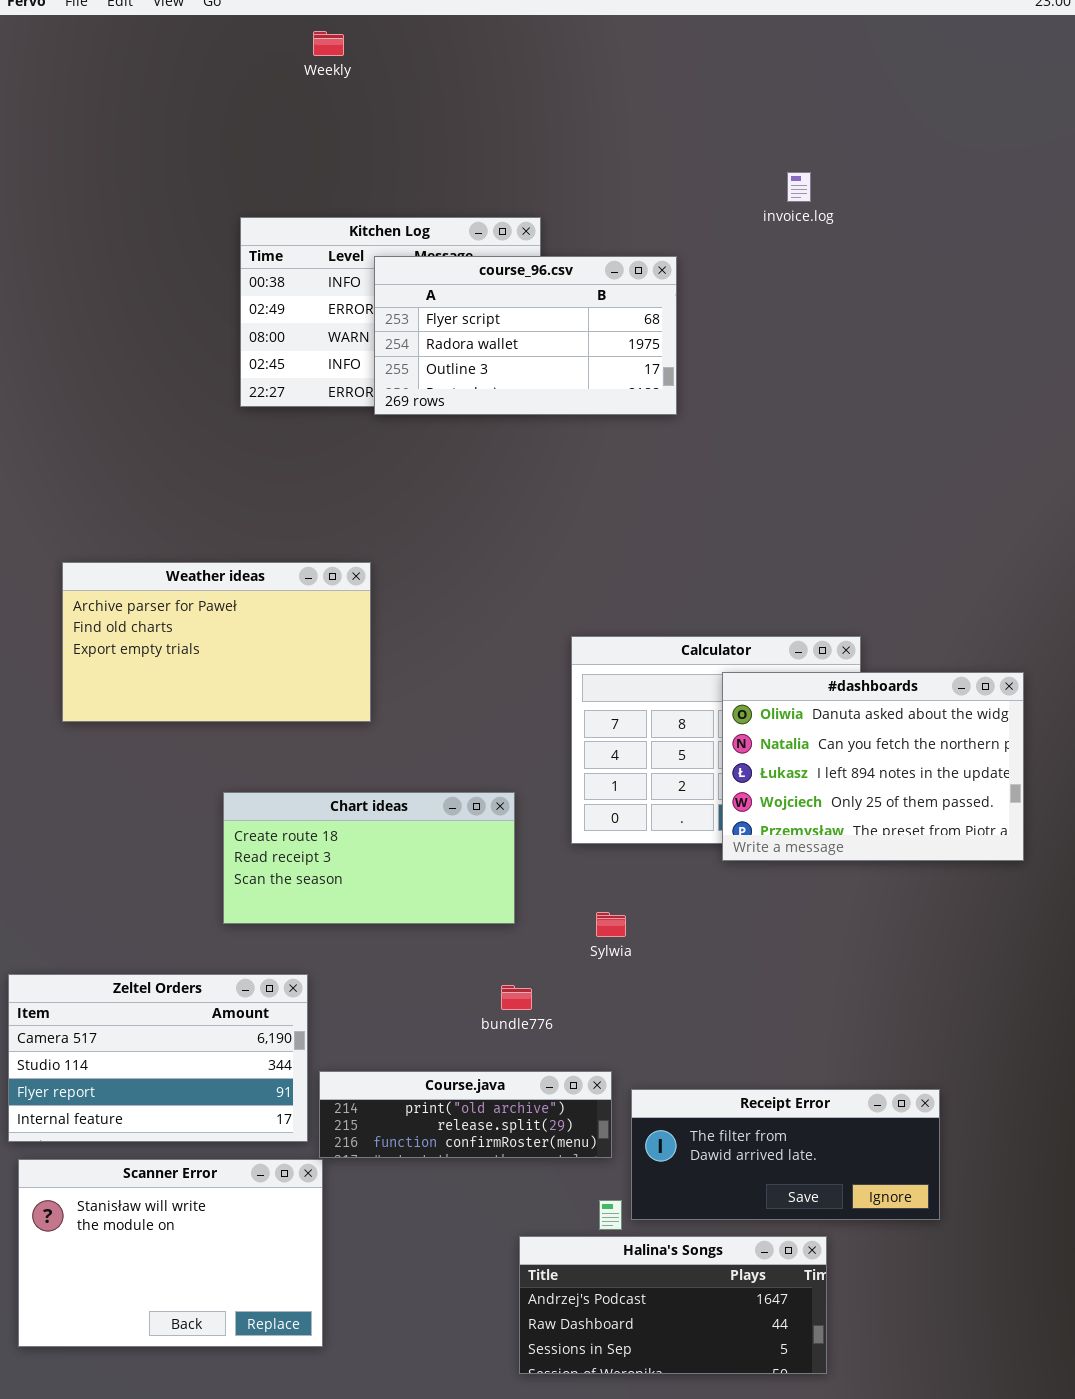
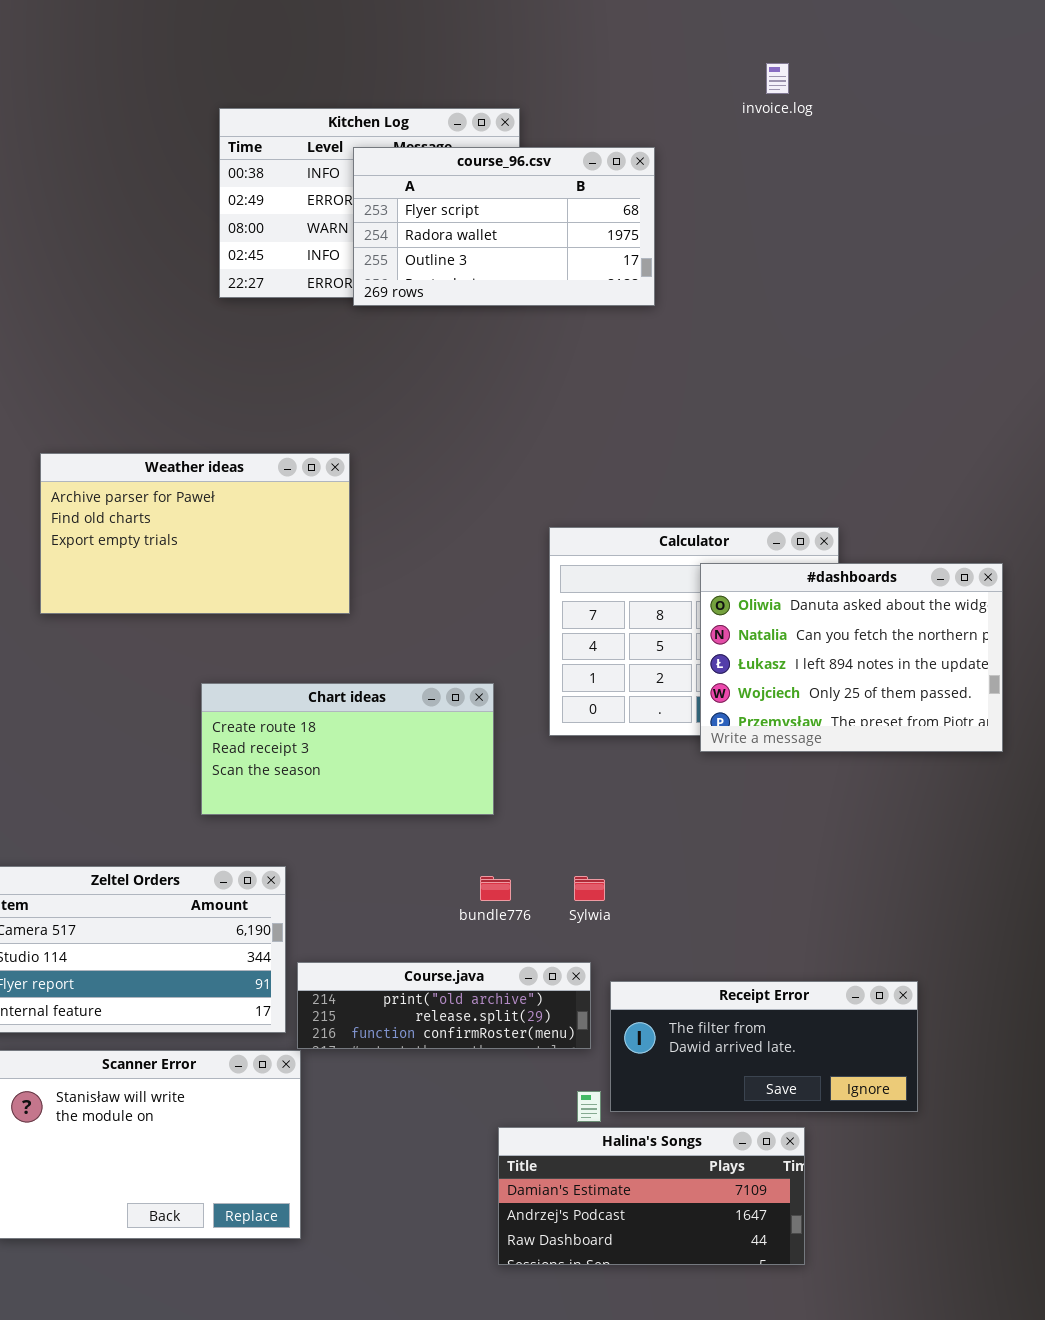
Sylwia: [596,912,626,937] -> [574,876,605,901], moved
Halina's Songs: [519,1236,827,1374] -> [498,1127,805,1265], scrolled up 1 row

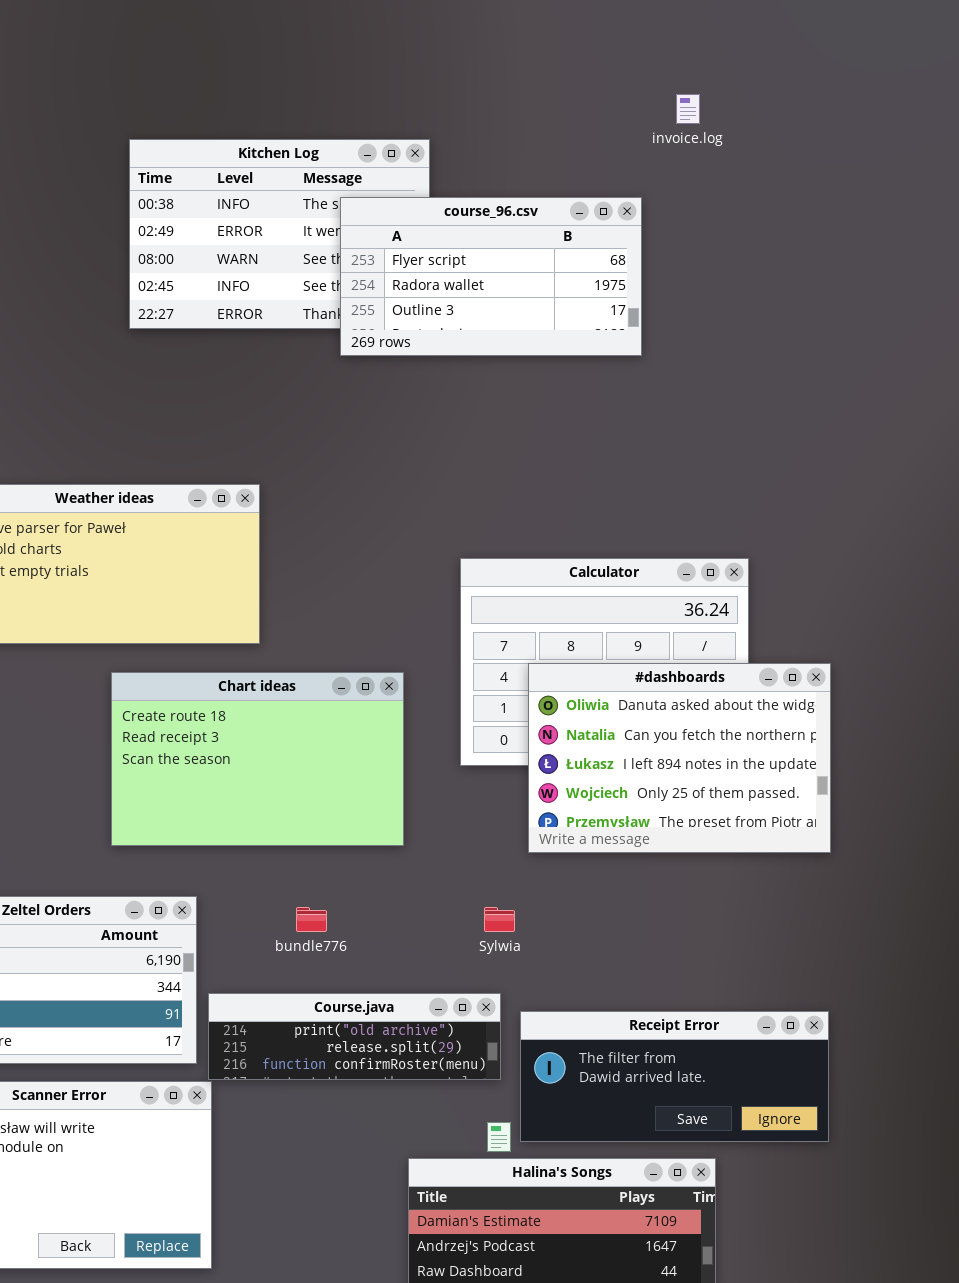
course_96.csv: [353,147,655,306] -> [340,197,642,356], moved
#dashboards: [700,563,1003,752] -> [528,663,831,853], moved
Chart ideas: [201,683,494,815] -> [111,672,404,846], resized
bundle776: [480,876,511,901] -> [296,907,327,932], moved

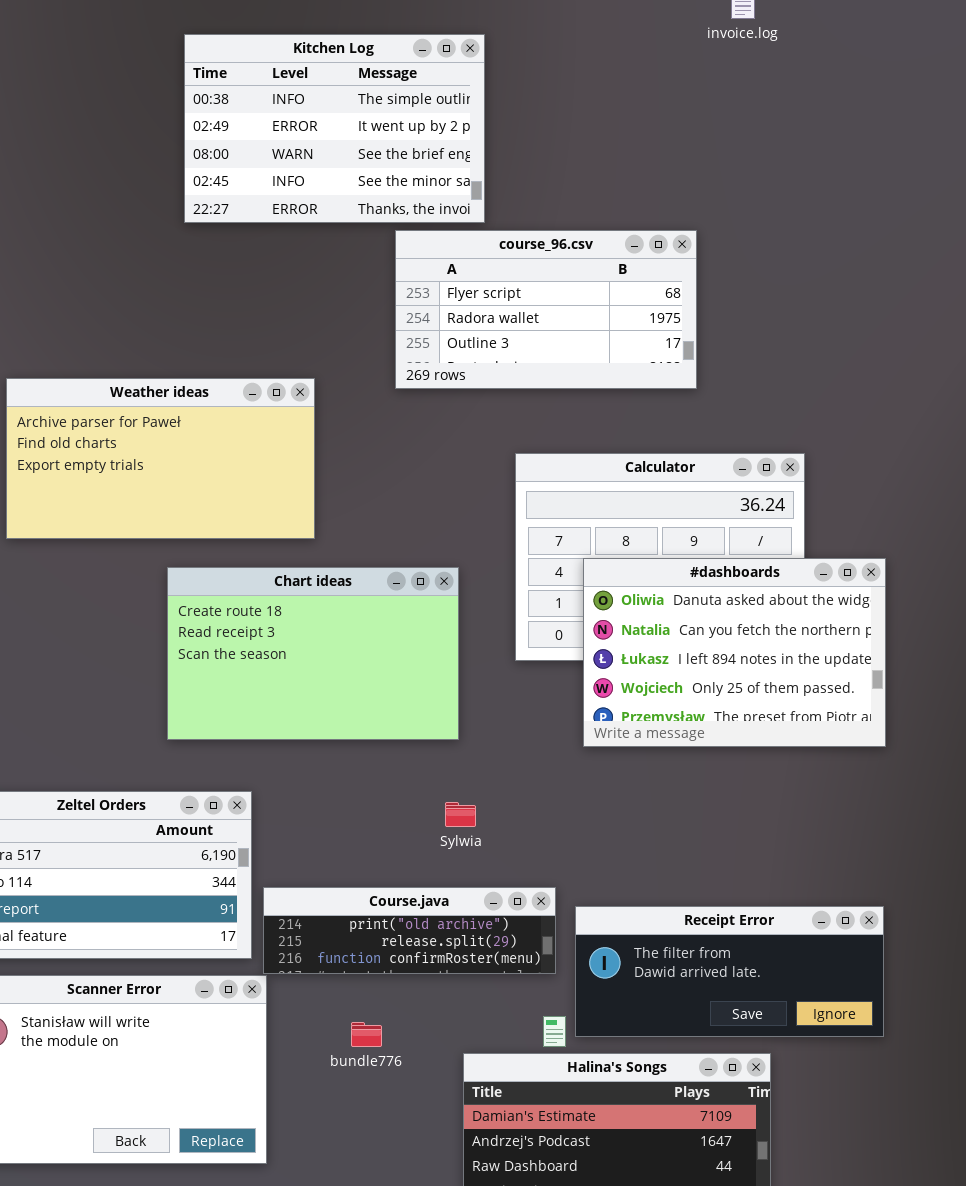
course_96.csv: [340,197,642,356] -> [395,230,697,389], moved
bundle776: [296,907,327,932] -> [351,1022,382,1047], moved
Sylwia: [484,907,515,932] -> [445,802,476,827], moved

